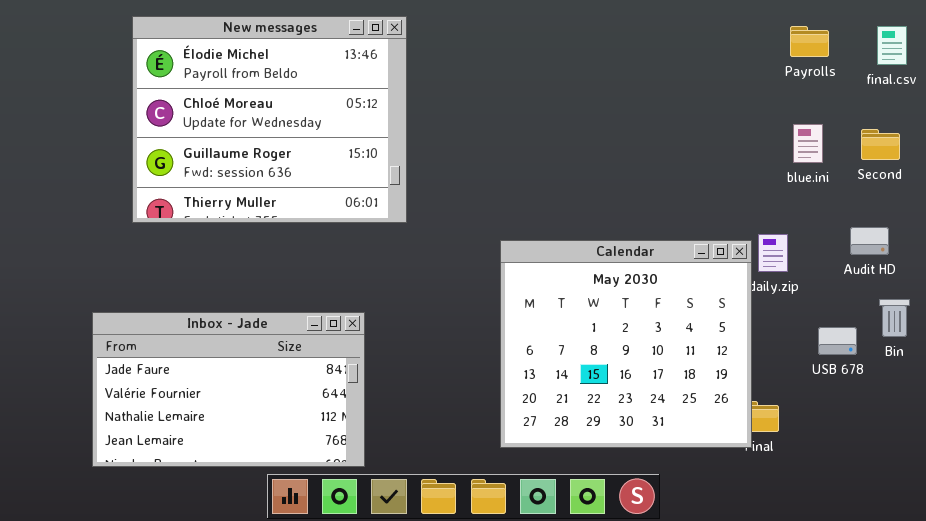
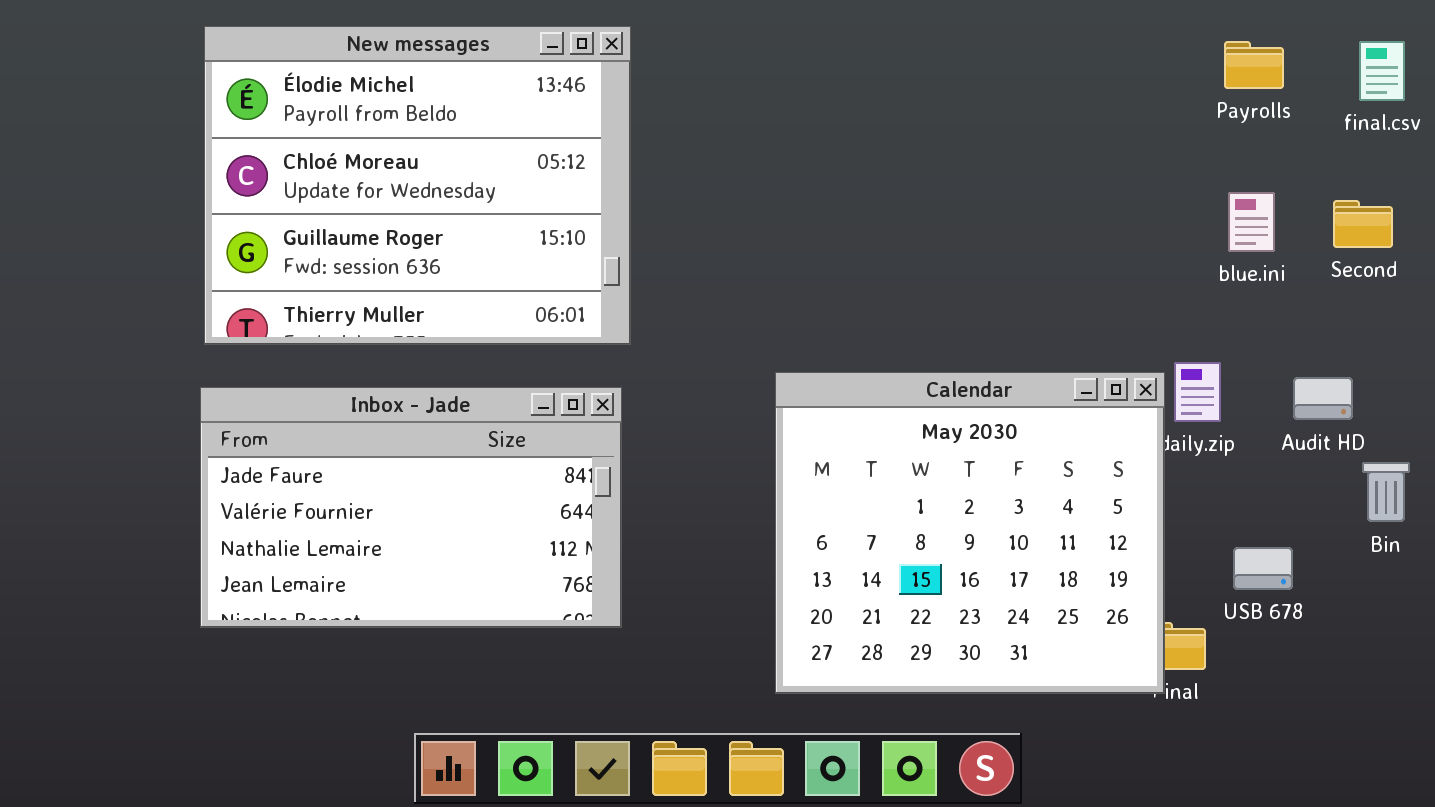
Audit HD: [850,227,889,255] -> [1293,377,1353,420], moved
Inbox - Jade: [92,312,365,467] -> [200,387,622,628], moved
USB 678: [818,327,857,355] -> [1233,547,1293,590], moved

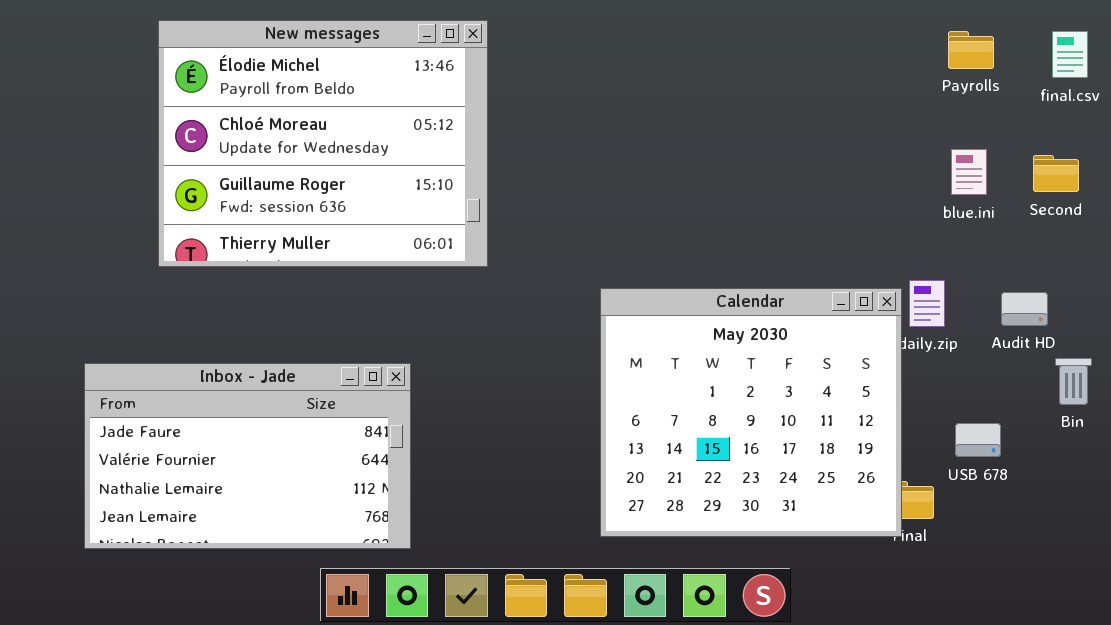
Inbox - Jade: [200,387,622,628] -> [84,363,411,549], moved

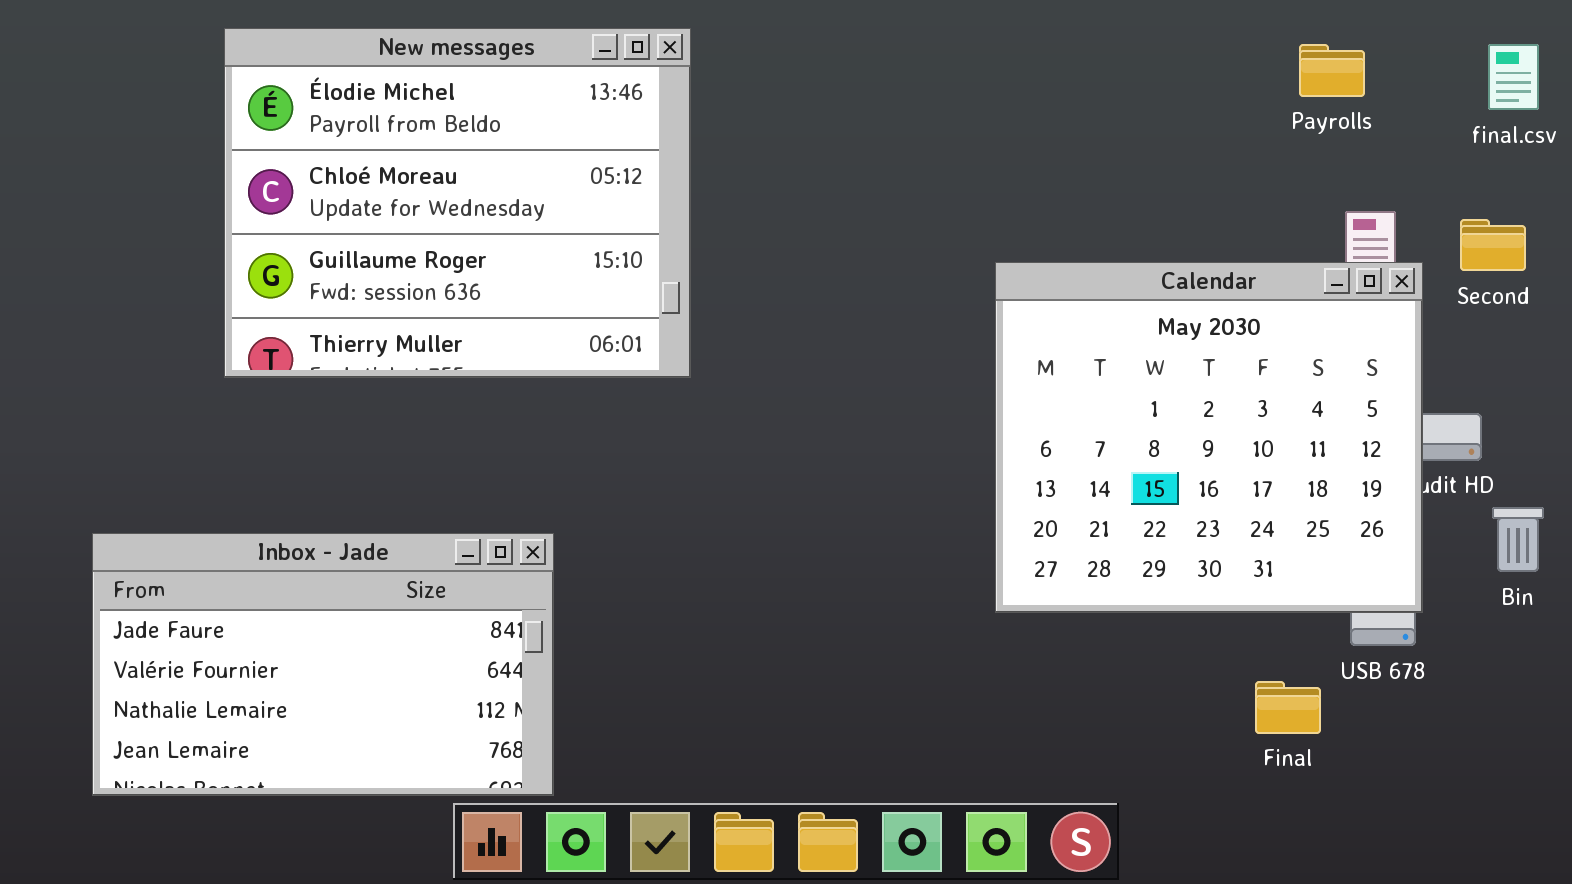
Payrolls: [948,31,994,69] -> [1299,44,1365,97], moved
Calendar: [600,288,902,537] -> [995,262,1423,613], moved
Inbox - Jade: [84,363,411,549] -> [92,533,554,796], moved

